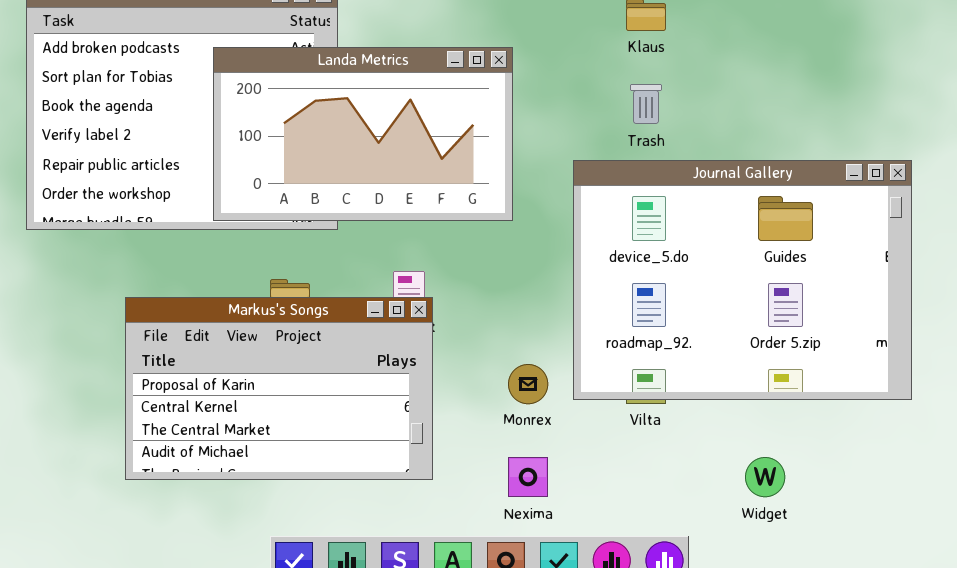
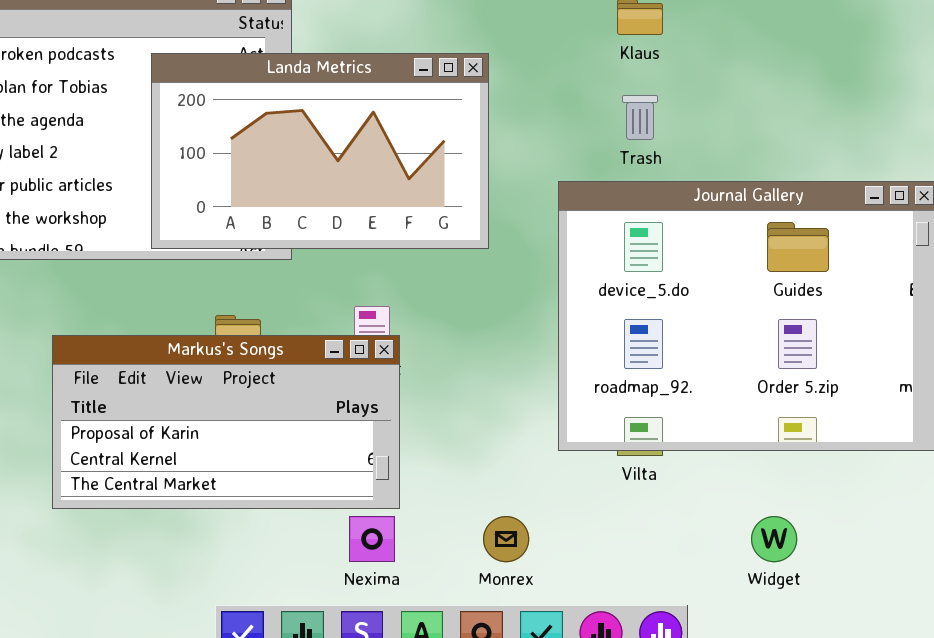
Markus's Songs: [125,297,433,480] -> [52,335,400,509], resized
Monrex: [508,364,548,404] -> [483,516,529,562], moved
Nexima: [508,457,548,497] -> [349,516,395,562], moved

